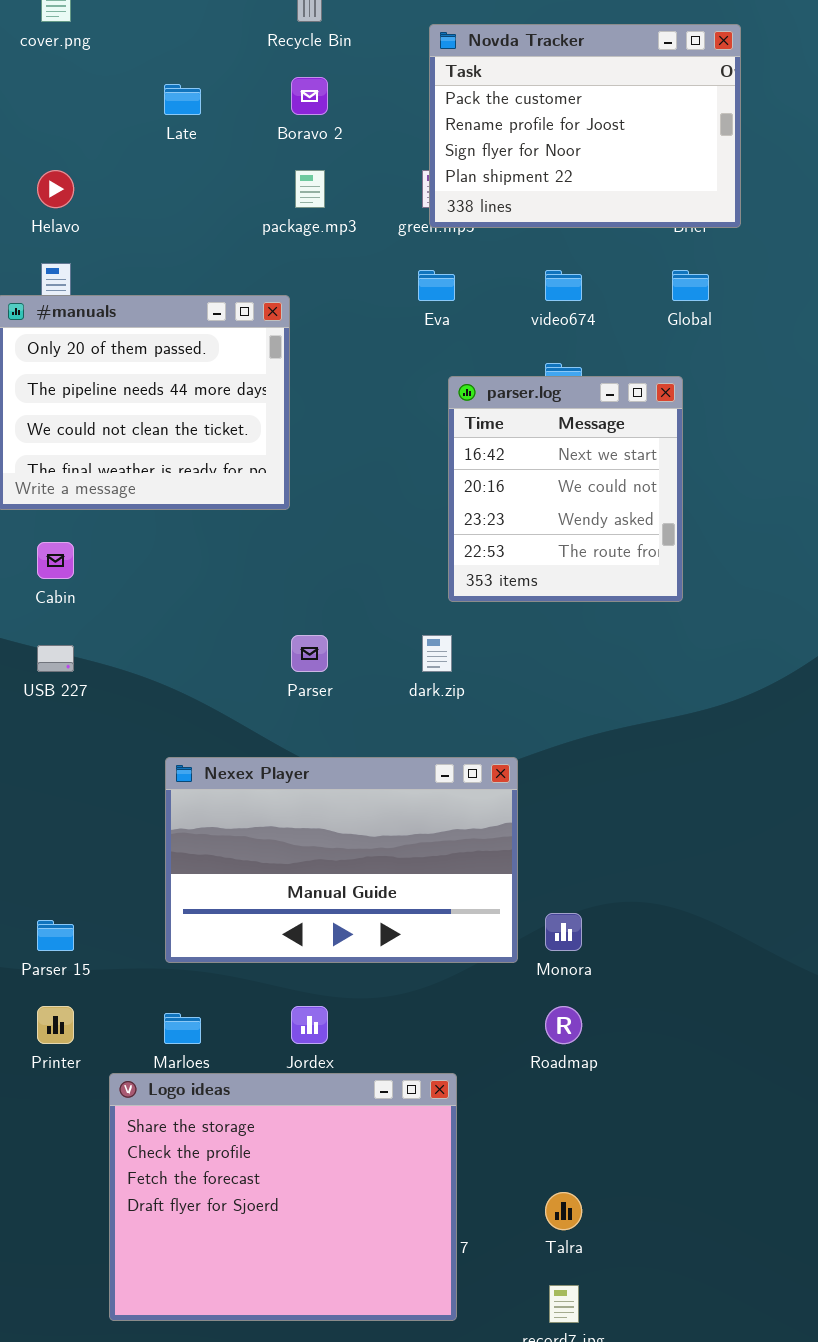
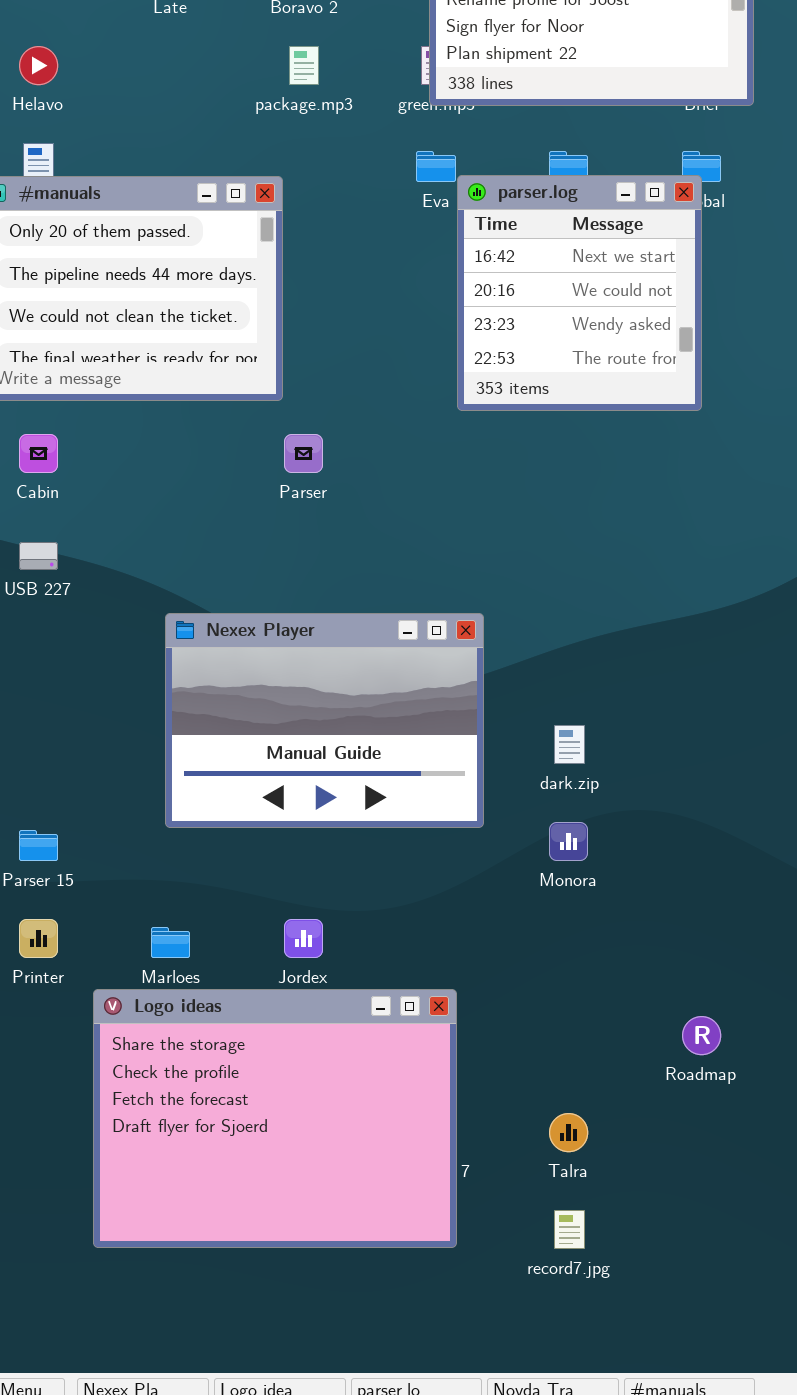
parser.log: [448,376,683,602] -> [457,175,702,411], moved
Parser: [291,635,328,672] -> [284,434,323,473], moved
dark.zip: [422,635,452,672] -> [554,725,585,764], moved
Nexex Player: [165,757,518,963] -> [165,613,484,828], moved, resized
Roadmap: [545,1006,582,1044] -> [682,1016,721,1055], moved

